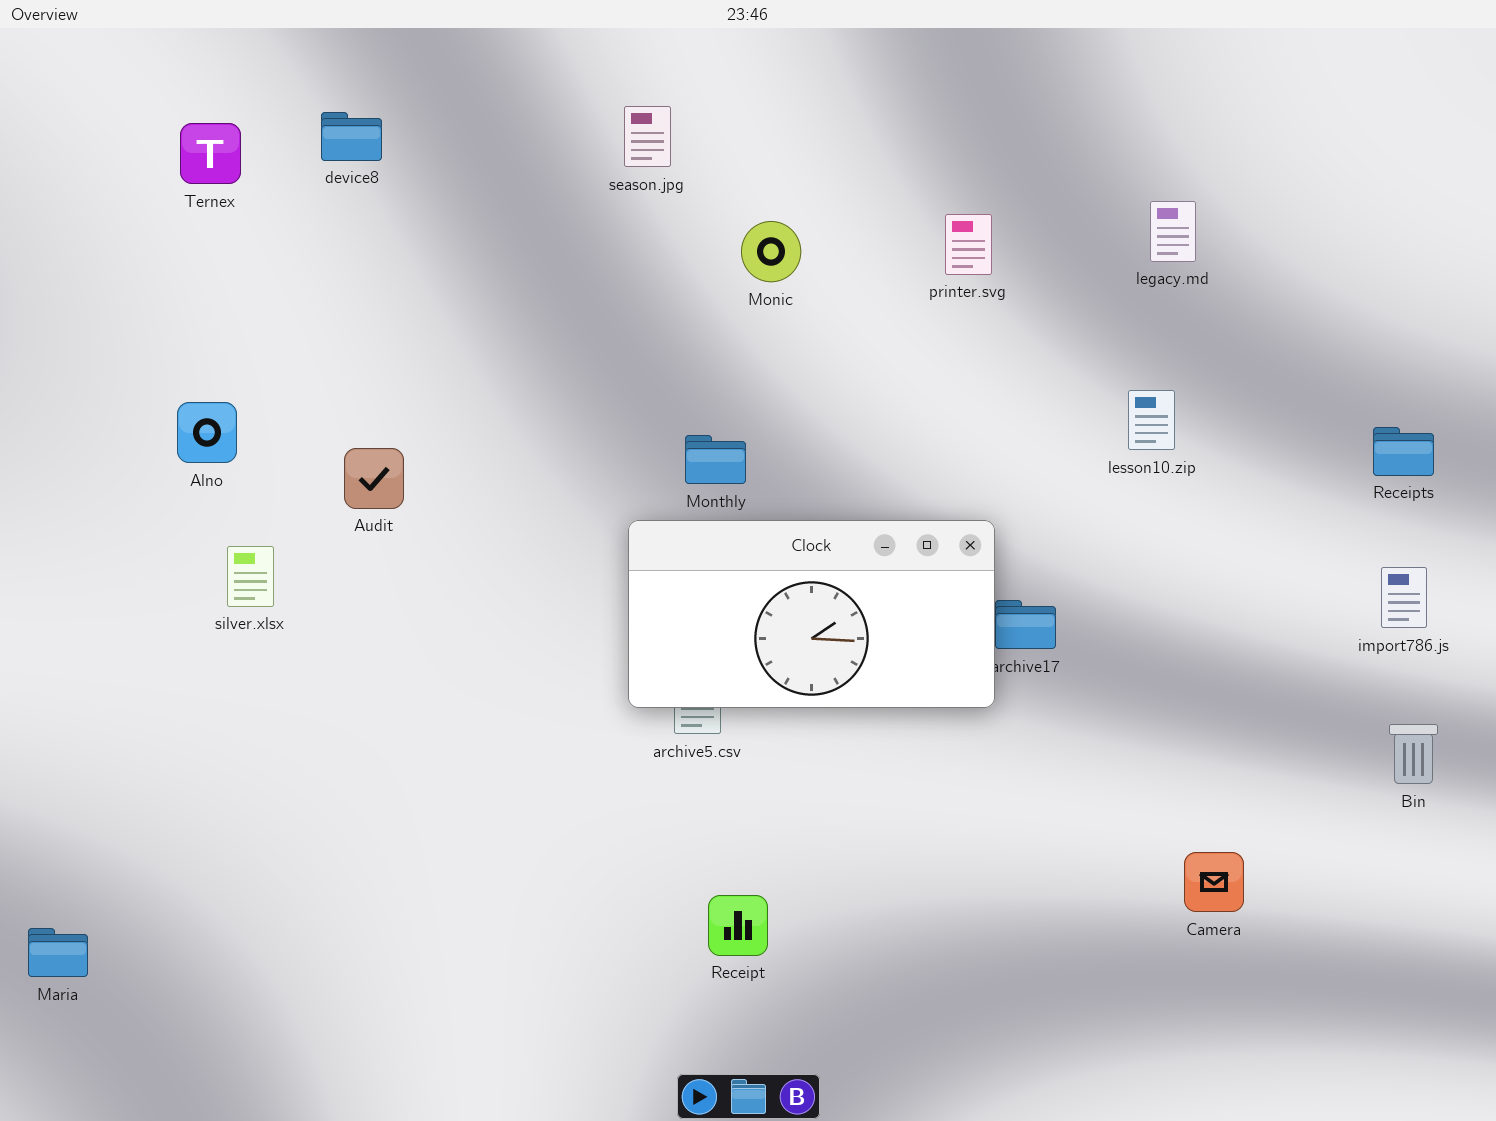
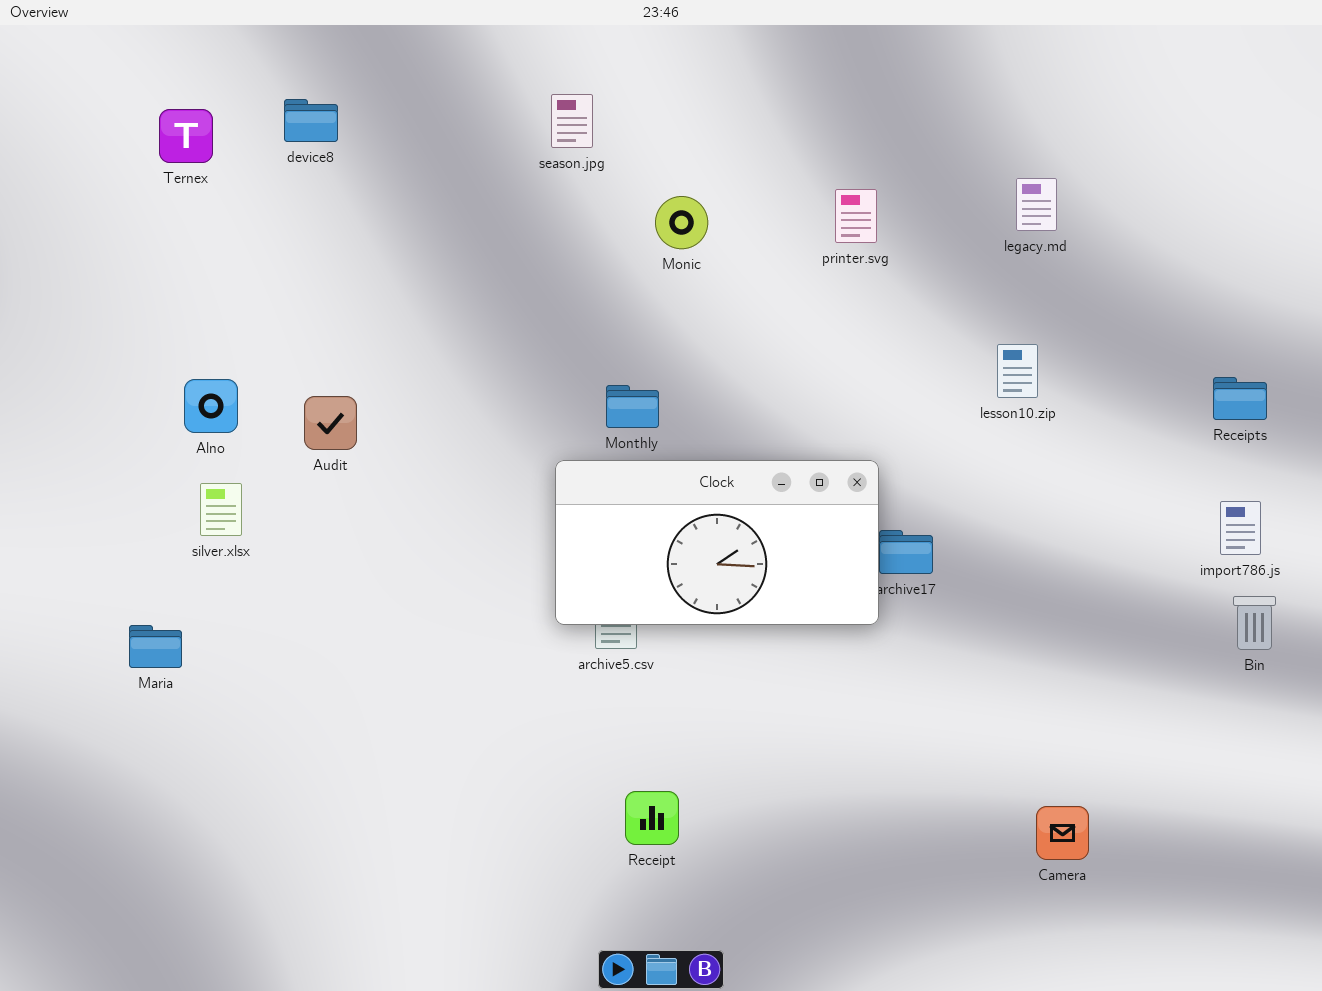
Alno: [177,402,237,463] -> [184,379,238,433], moved
Bin: [1389,724,1438,784] -> [1233,596,1276,650], moved
Camera: [1184,852,1244,912] -> [1036,806,1089,860], moved
Maria: [28,928,88,977] -> [129,625,182,668], moved

